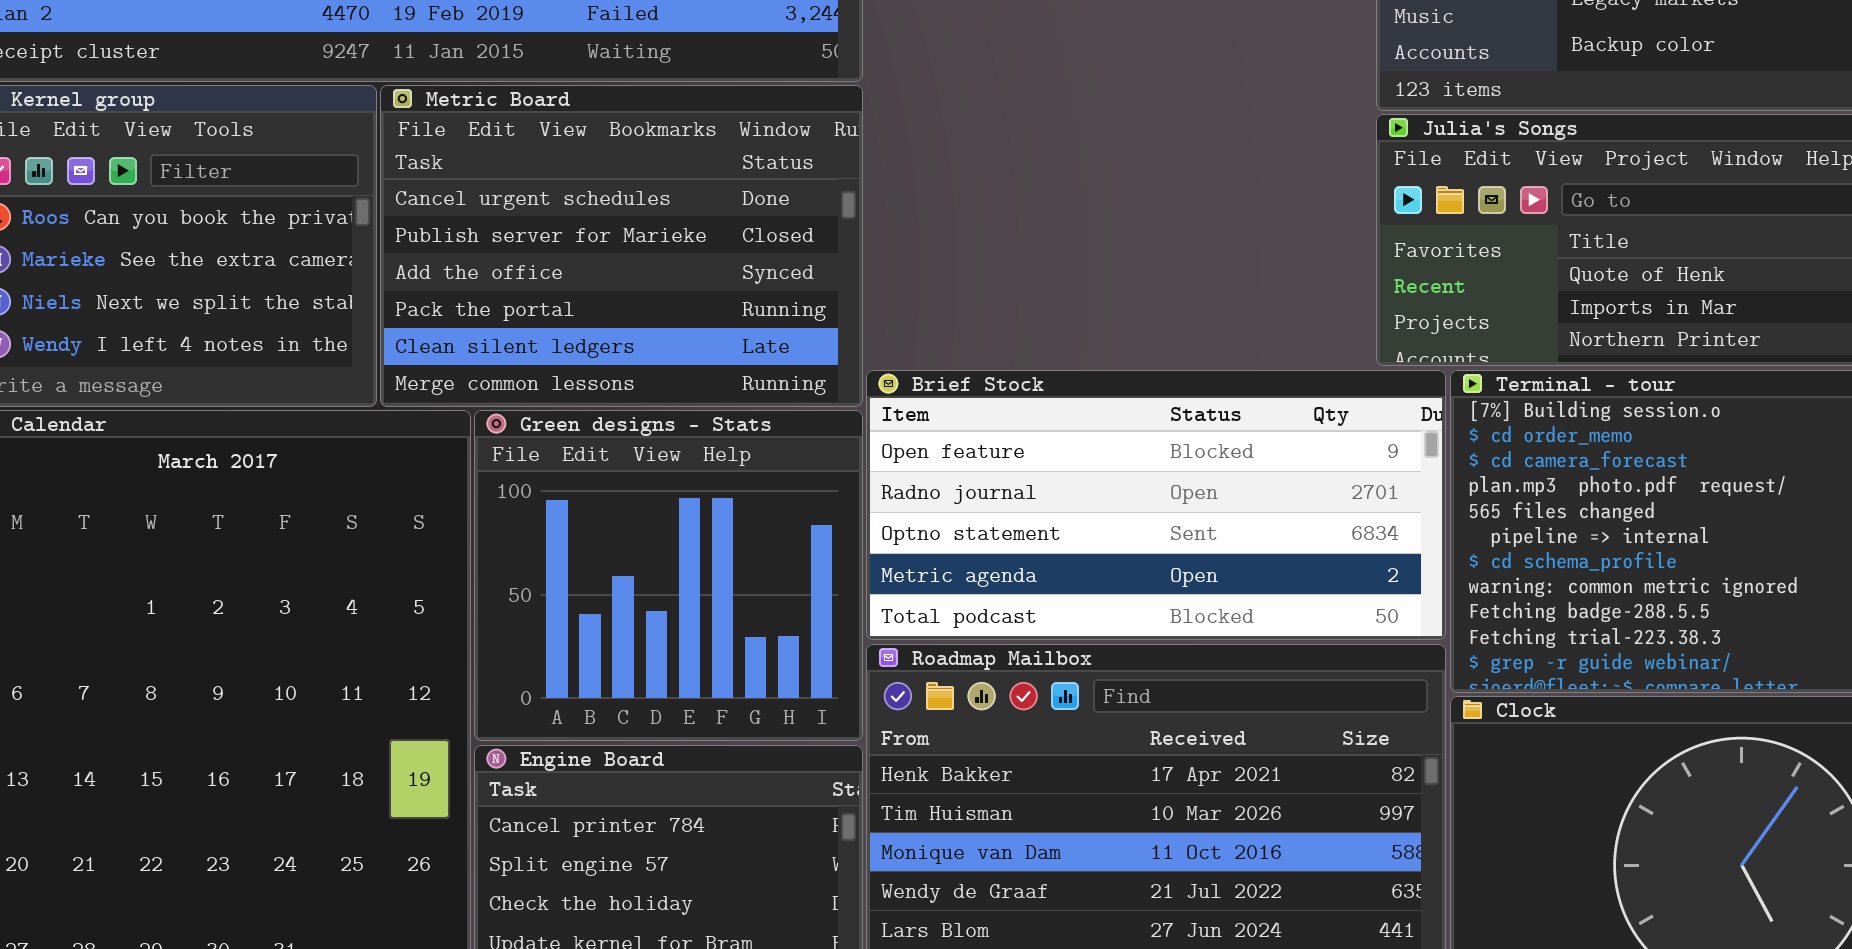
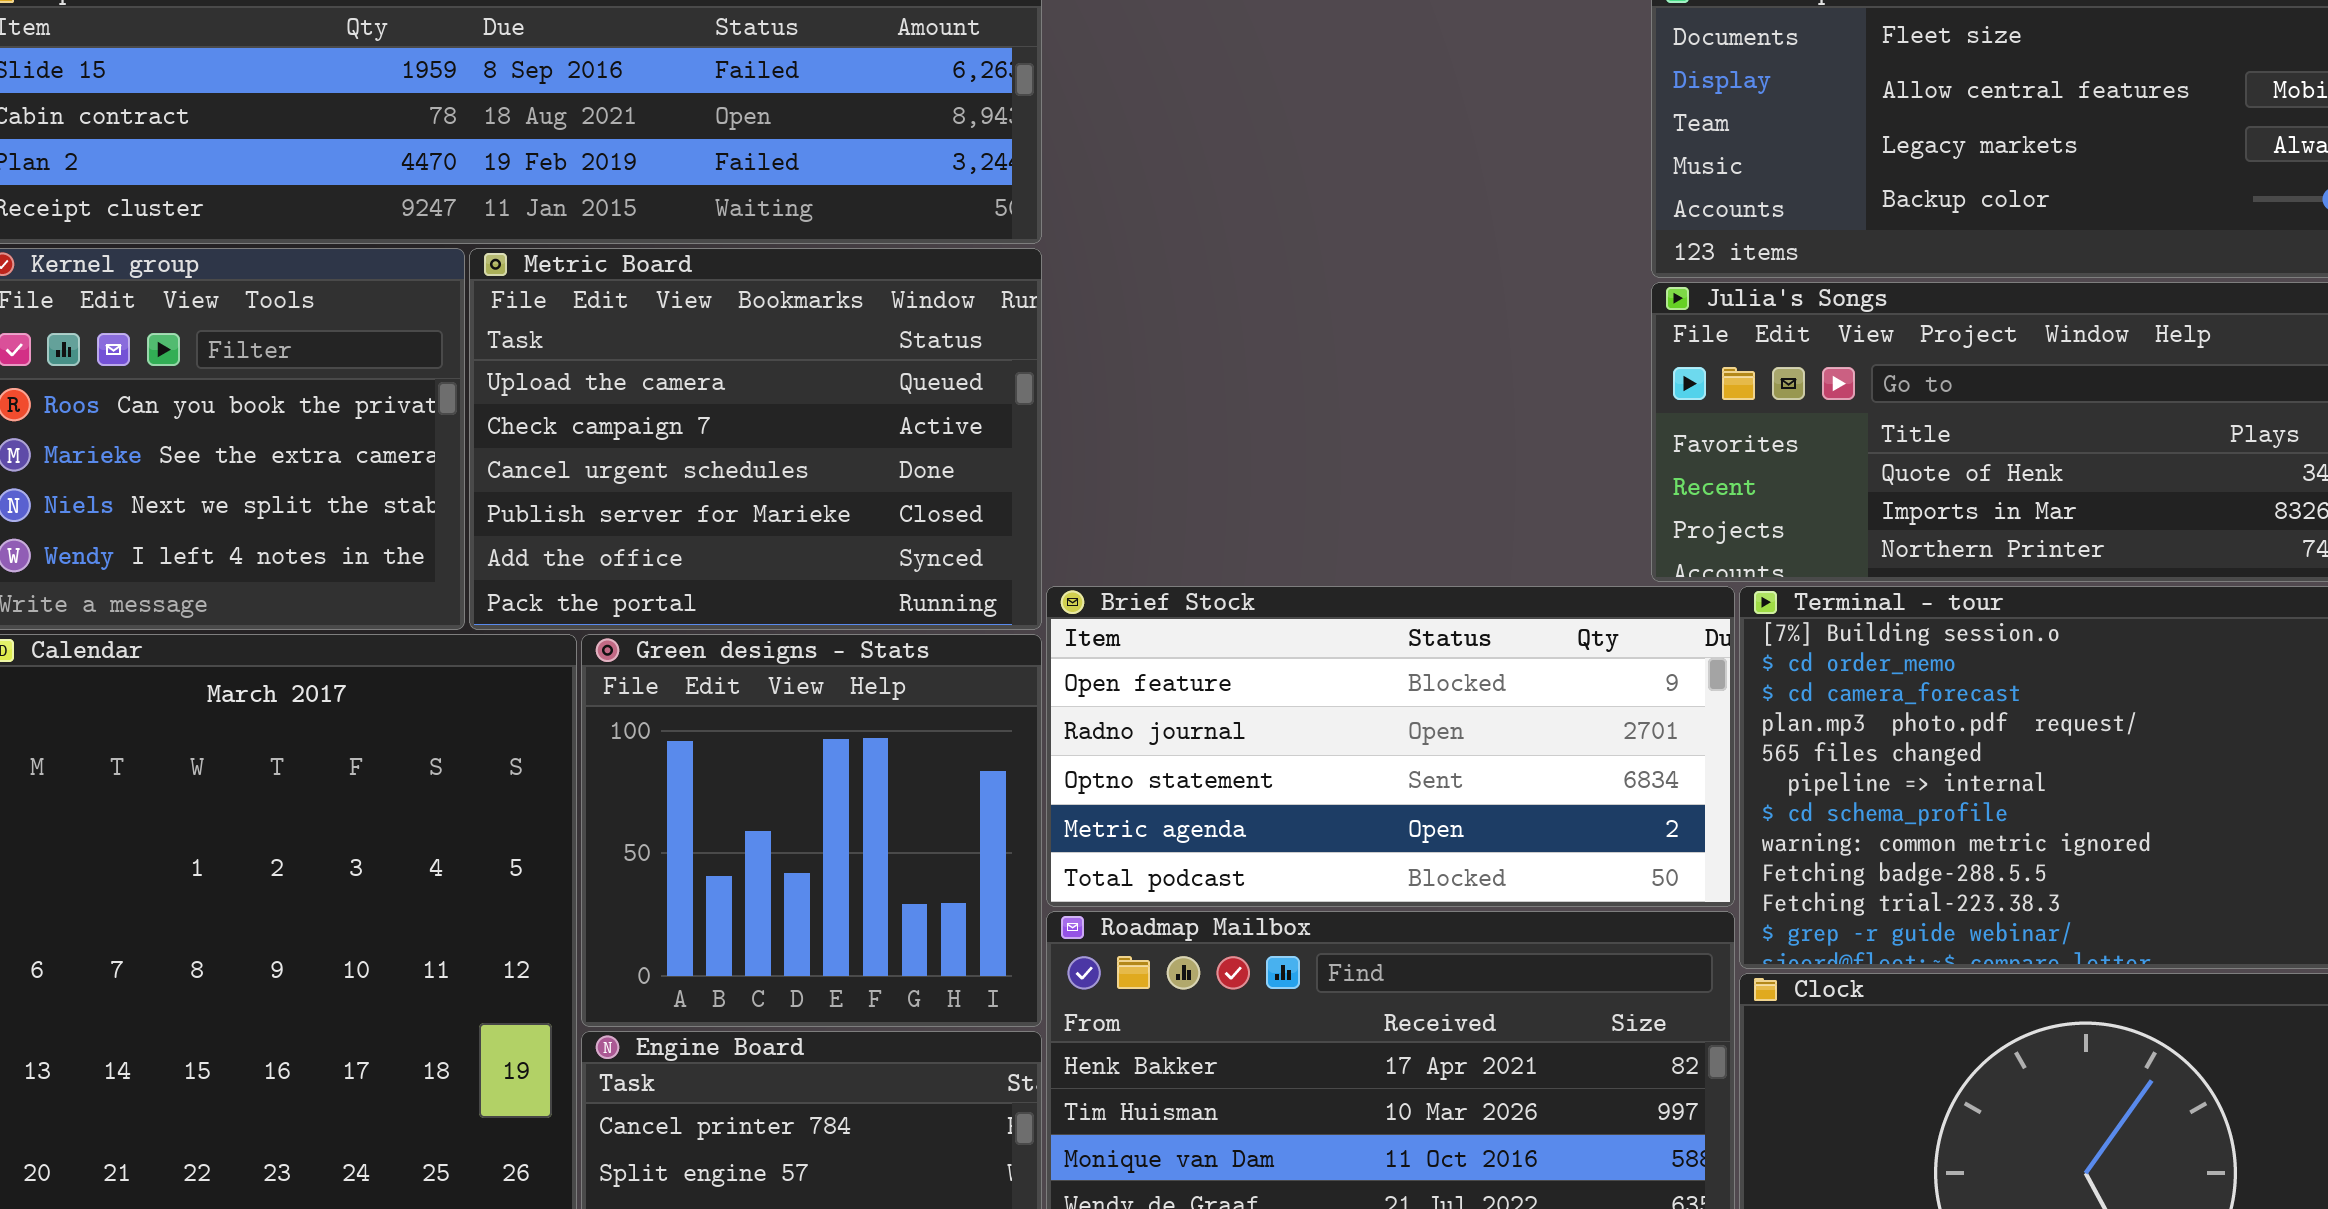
Metric Board: [380,85,863,407] -> [469,248,1042,630], scrolled up 2 rows

